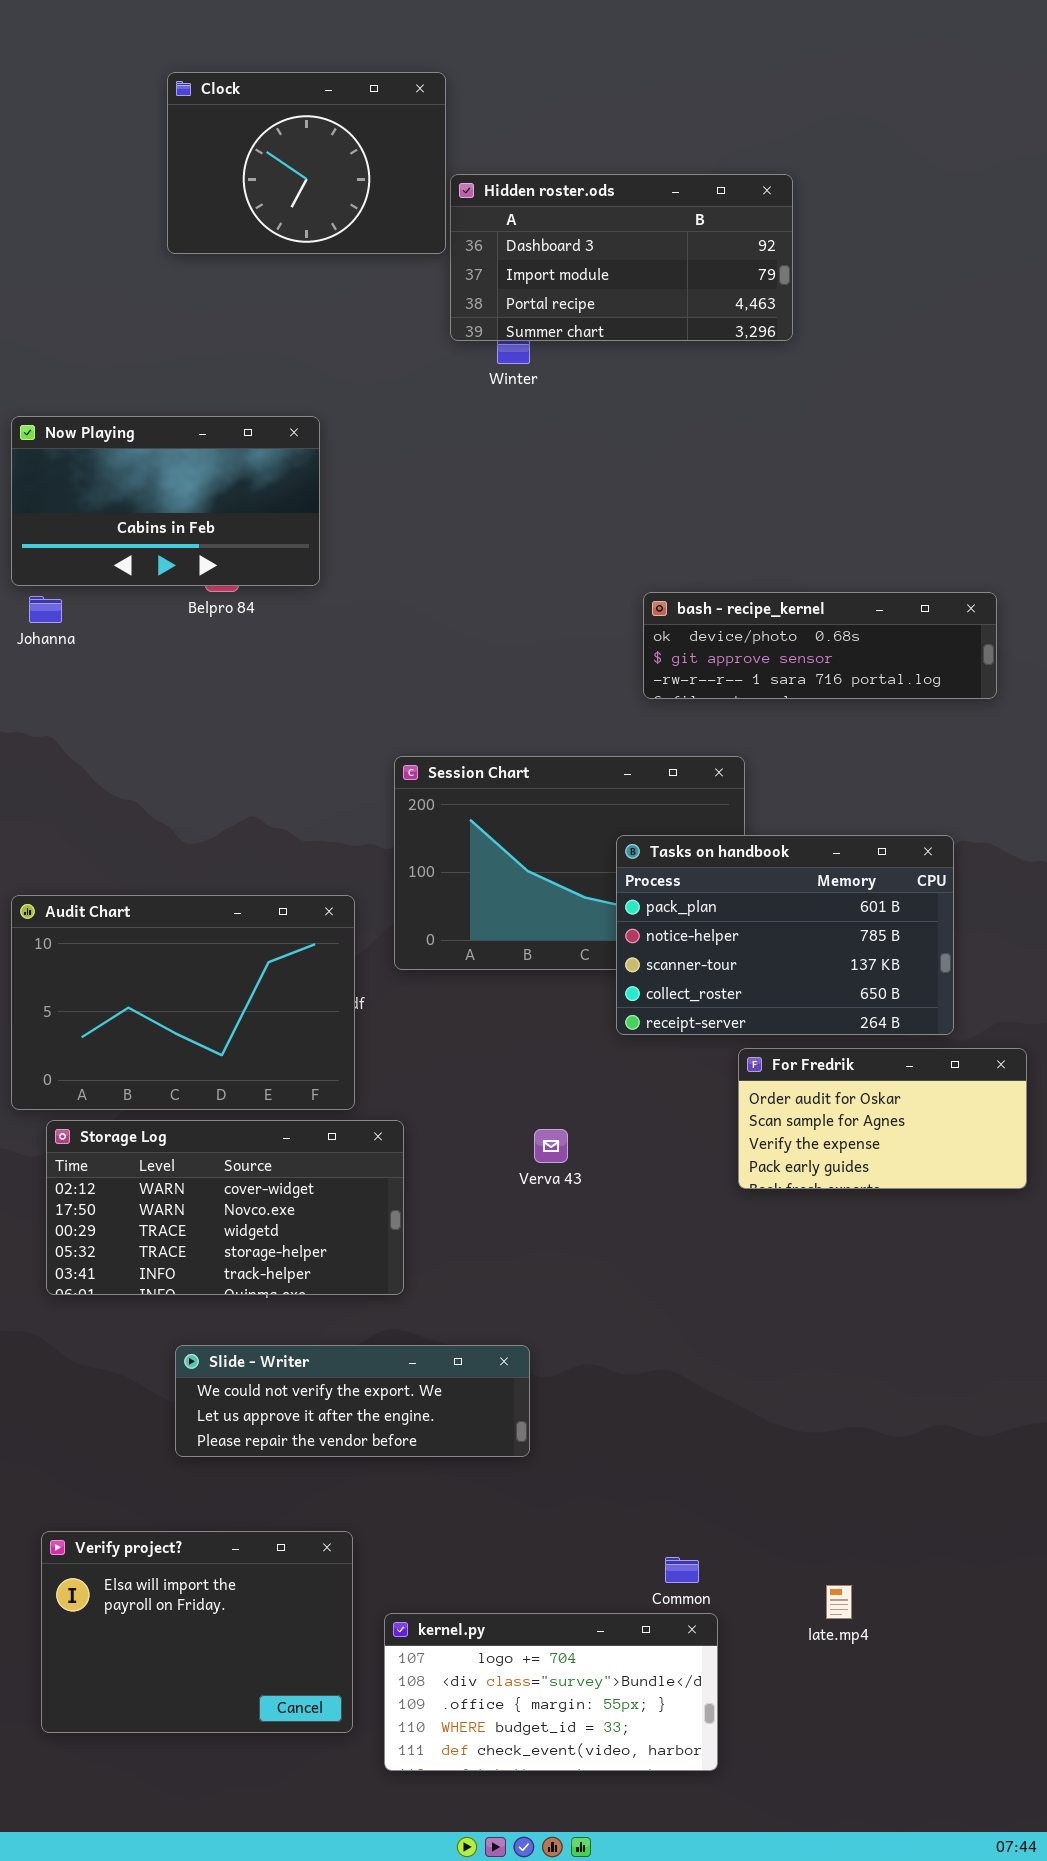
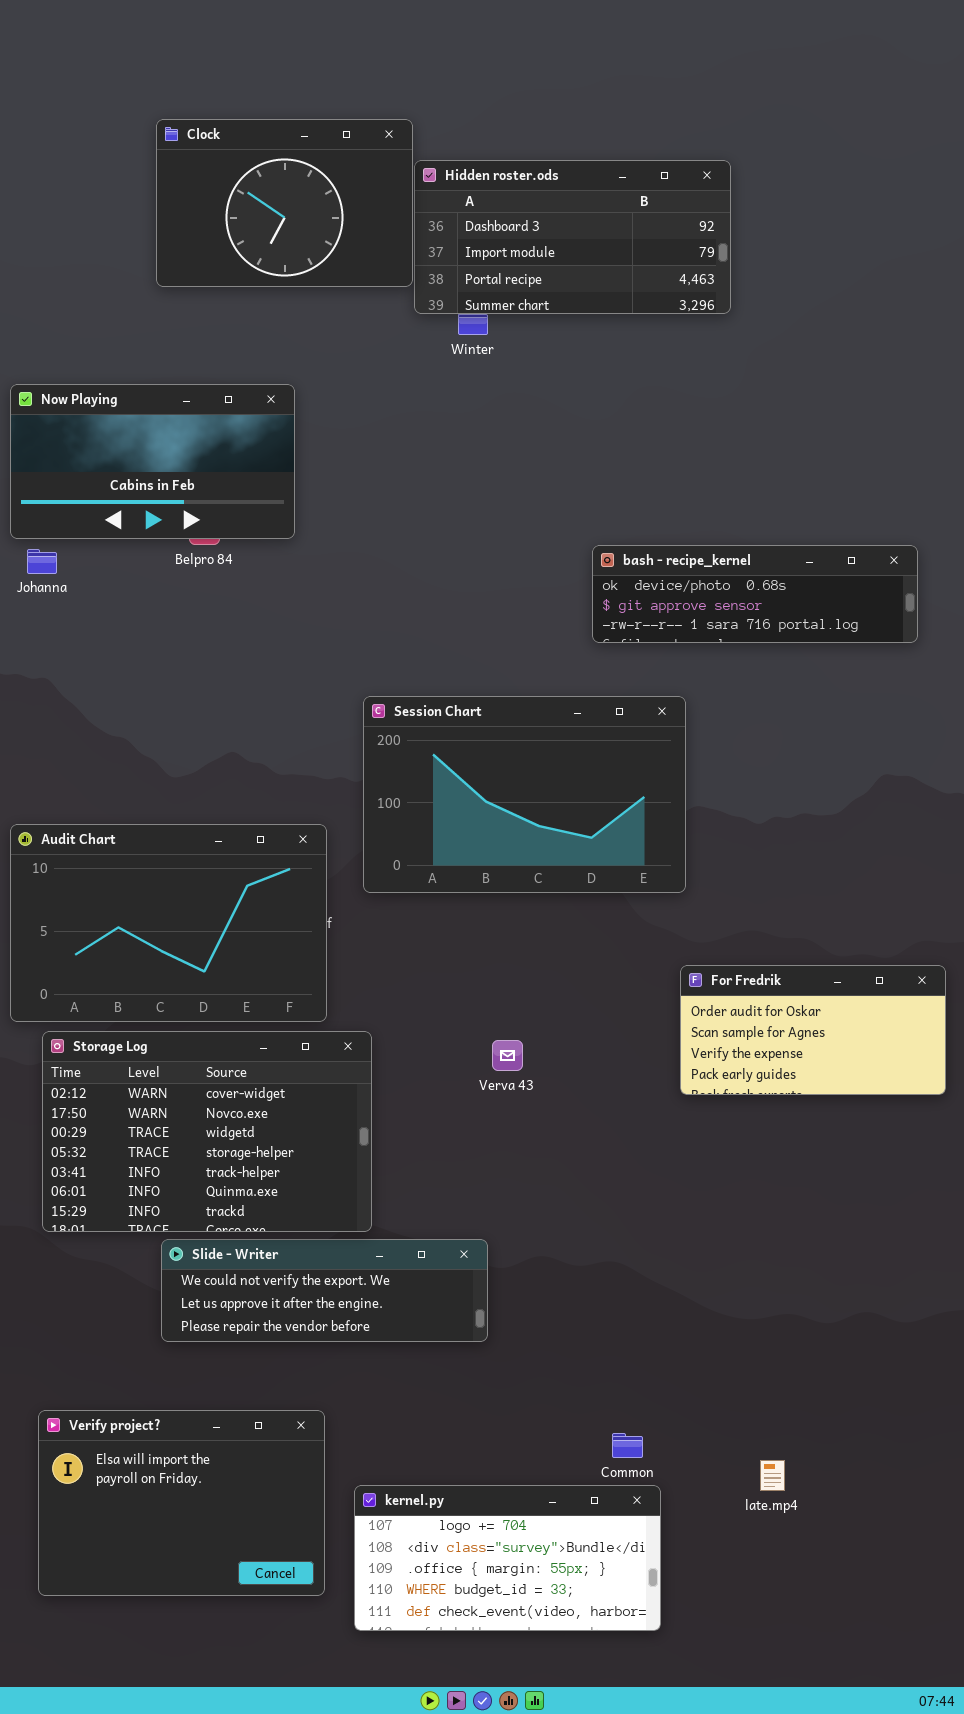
Clock: [167,72,446,254] -> [156,119,413,287], moved
Tasks on handbook: [616,835,954,1035] -> none, closed
Storage Log: [46,1120,404,1295] -> [42,1031,372,1232], resized

